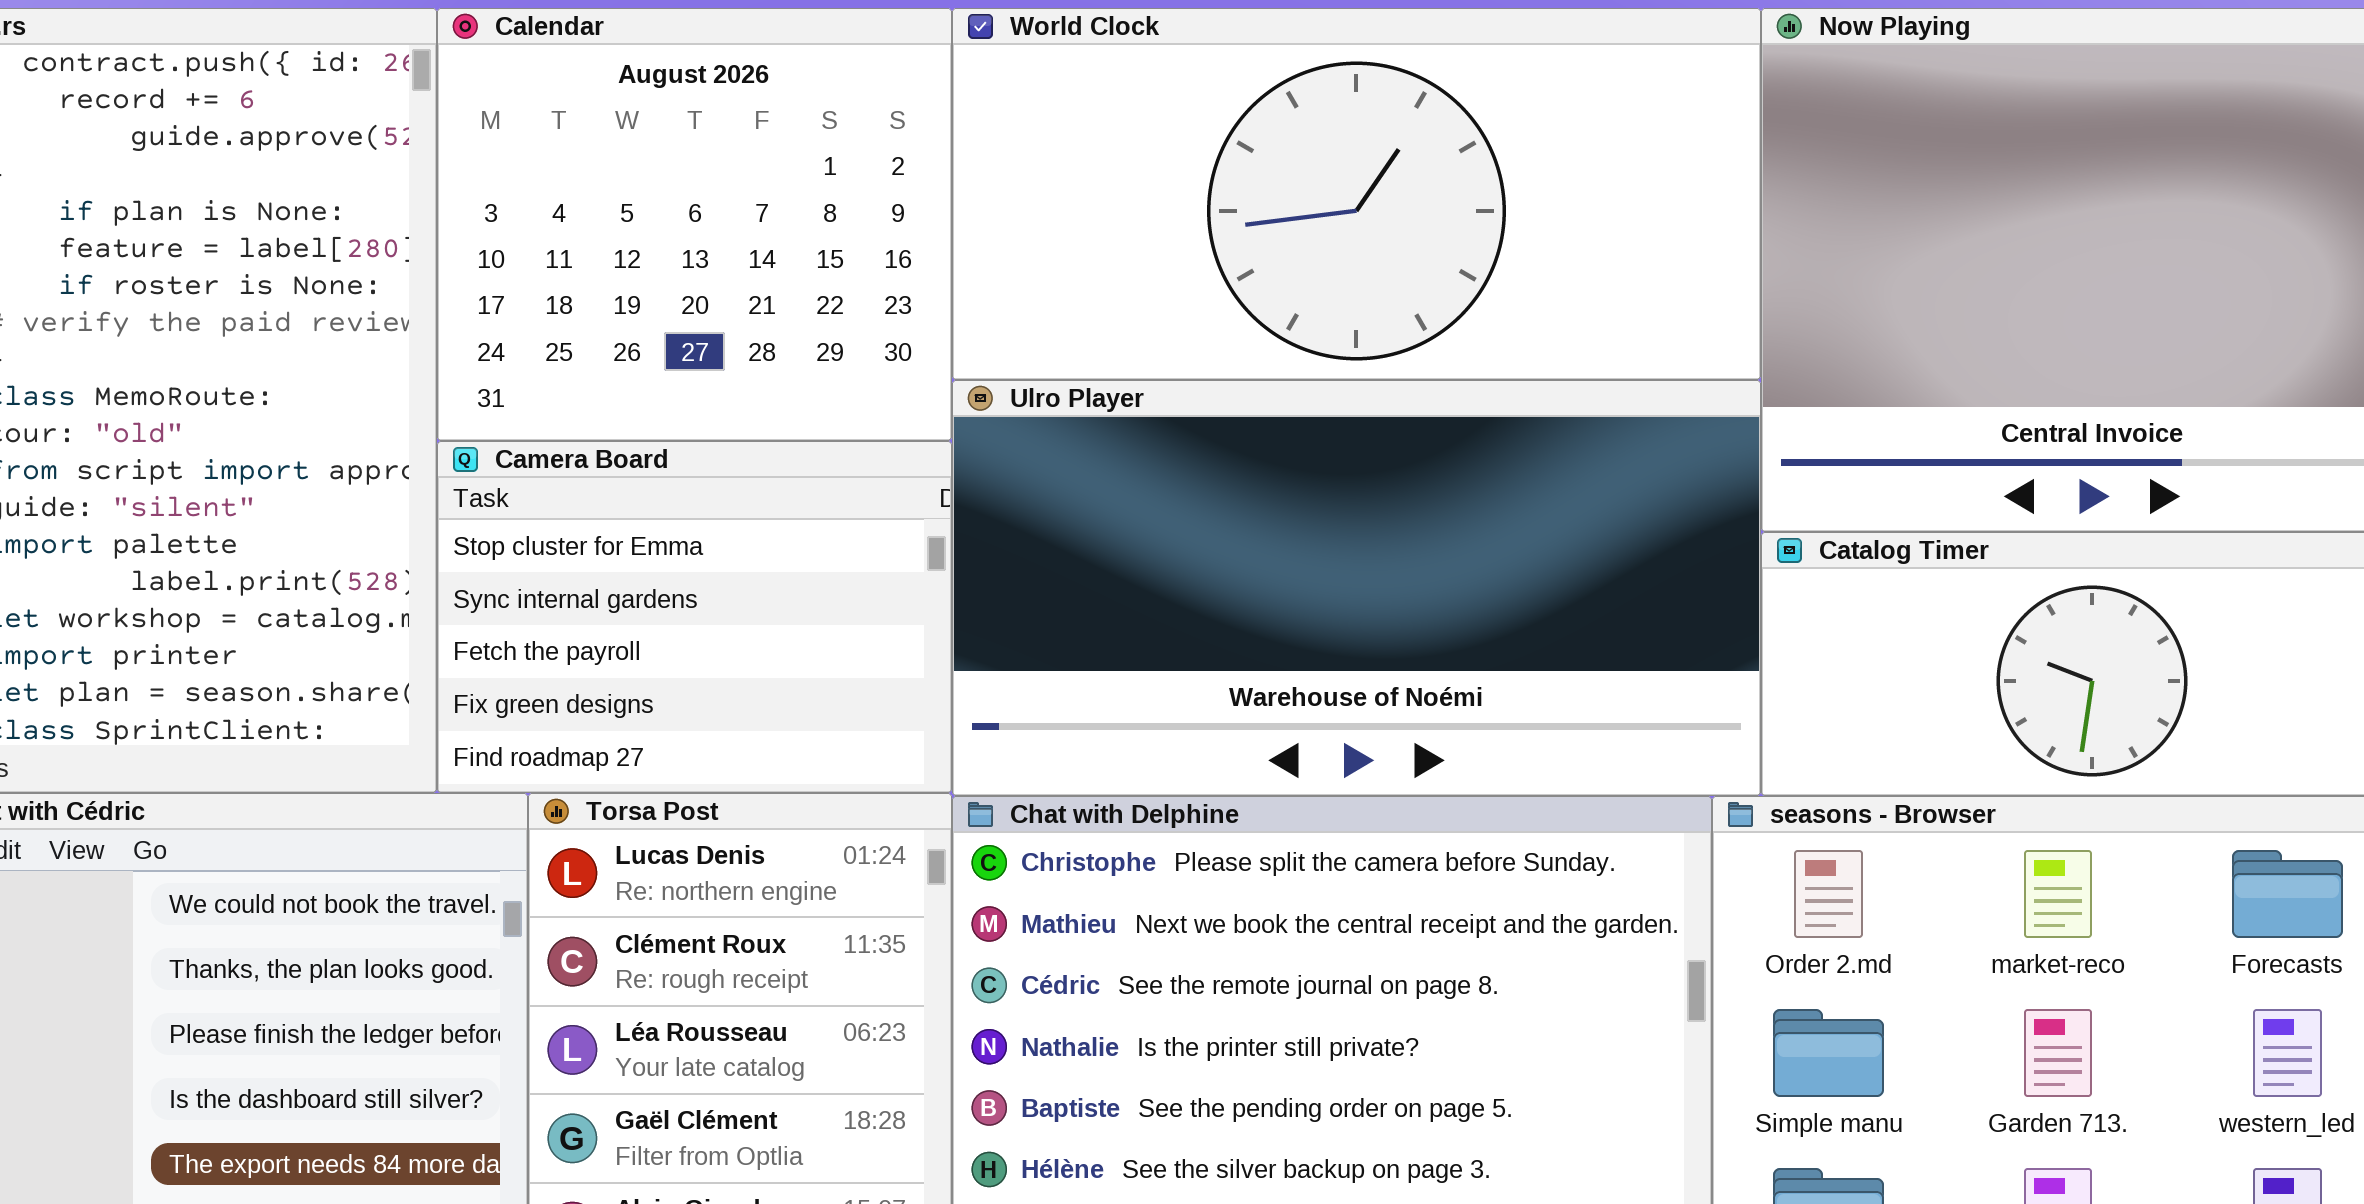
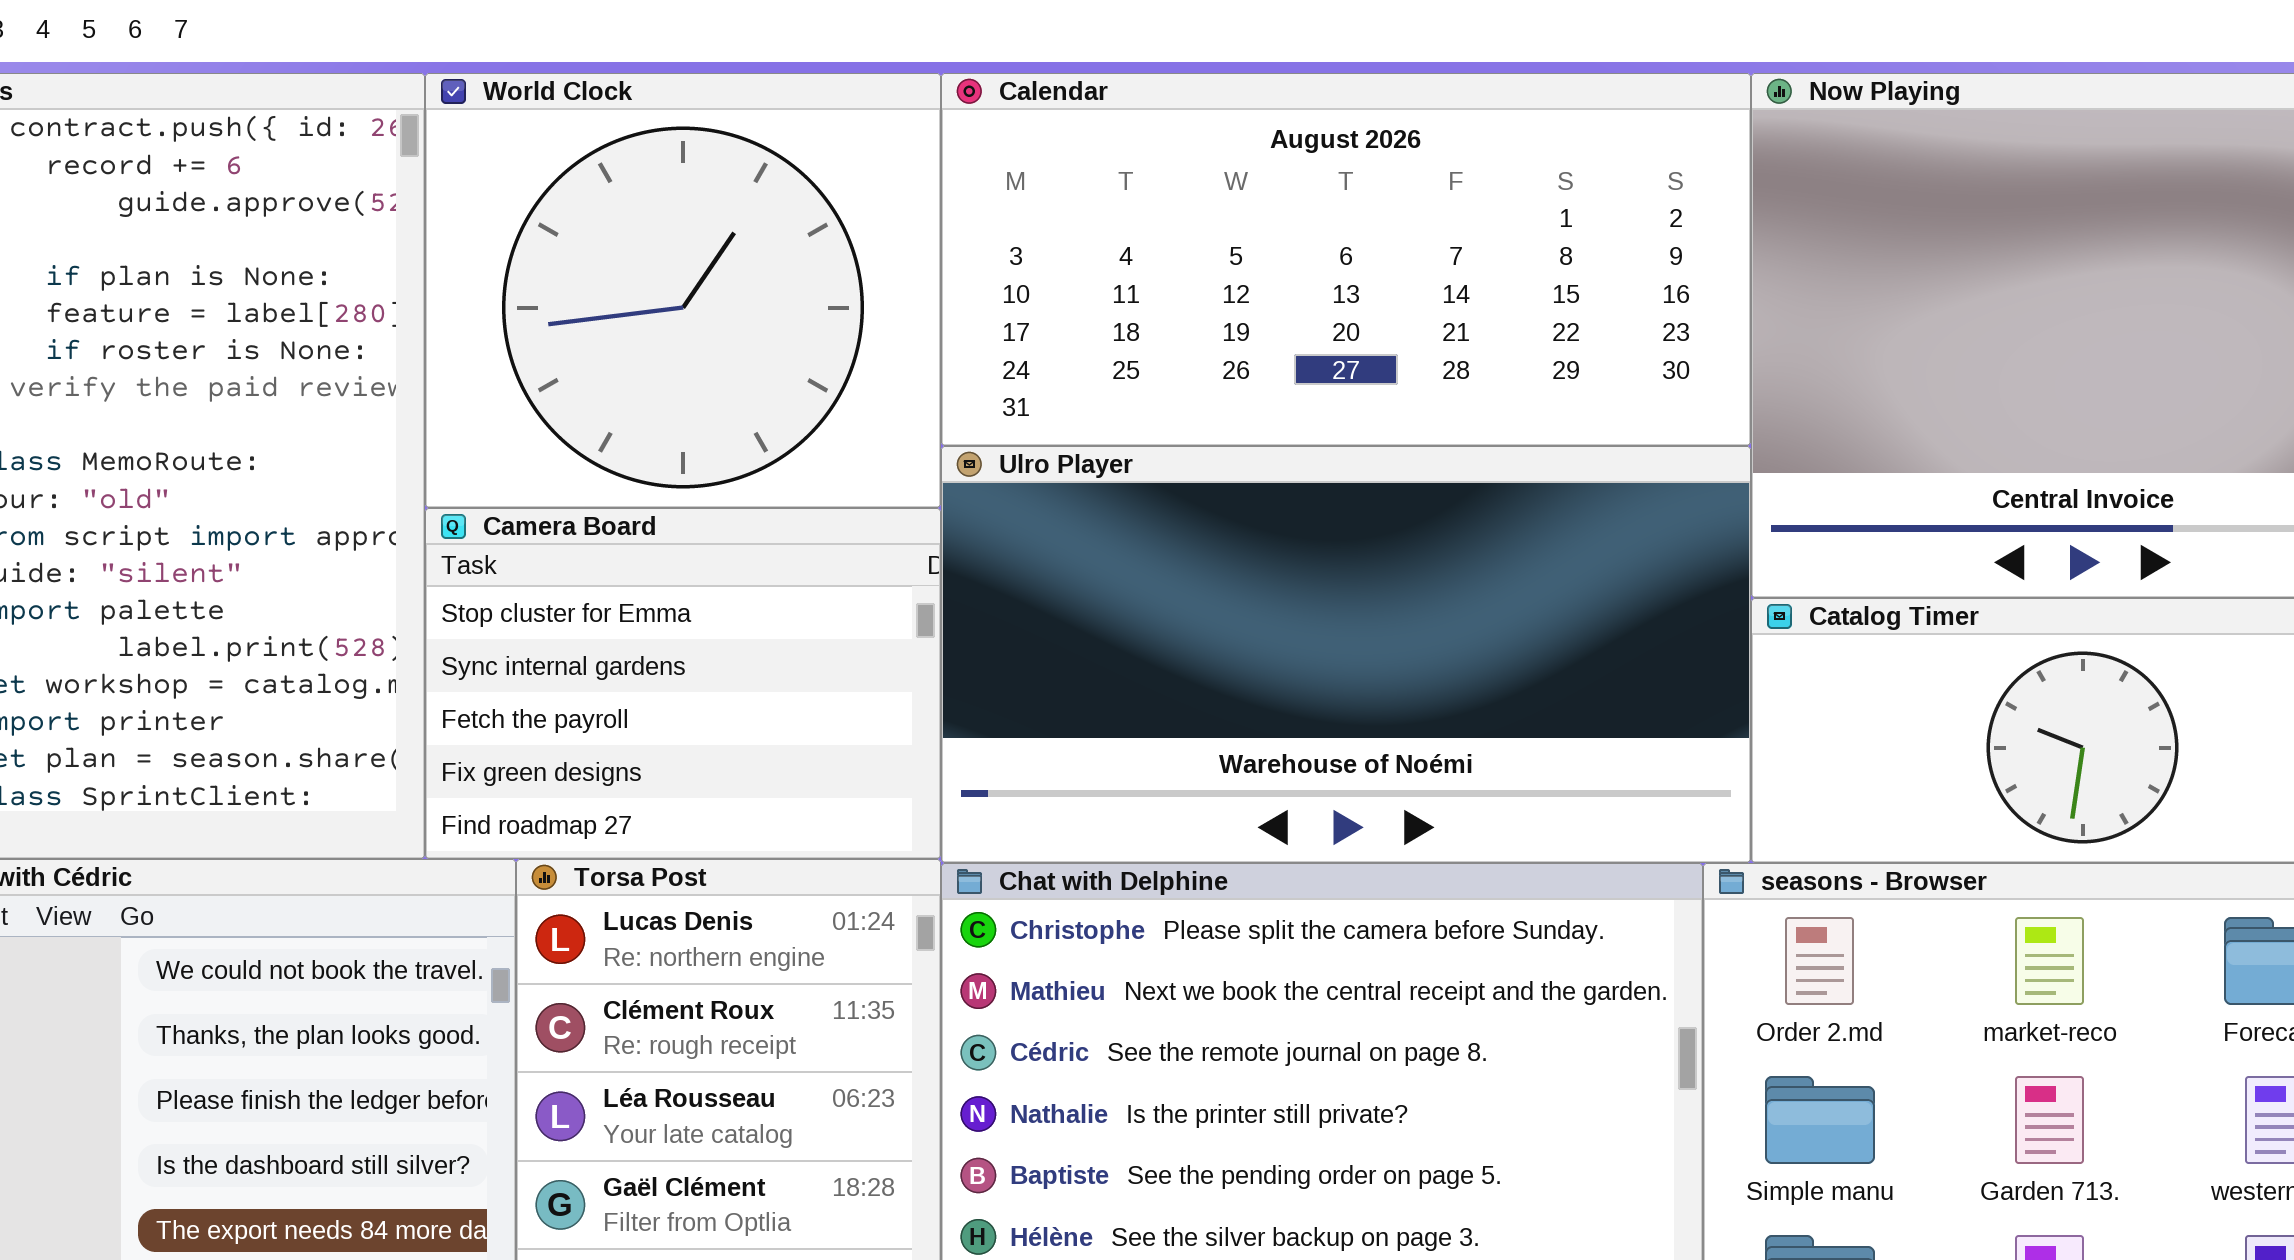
Calendar: [437,8,952,441] -> [941,73,1751,446], moved, resized
World Clock: [952,8,1761,380] -> [425,73,941,508], moved, resized

